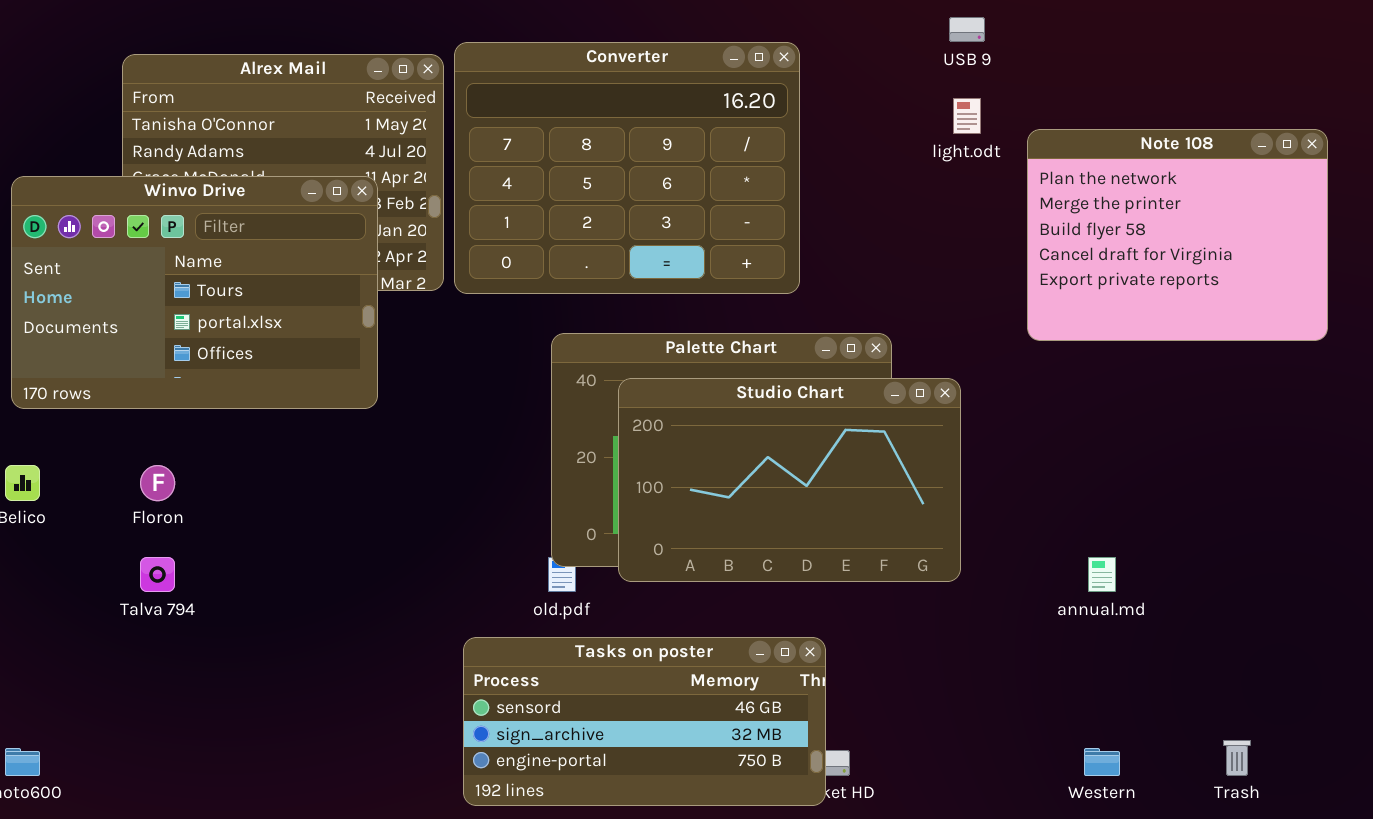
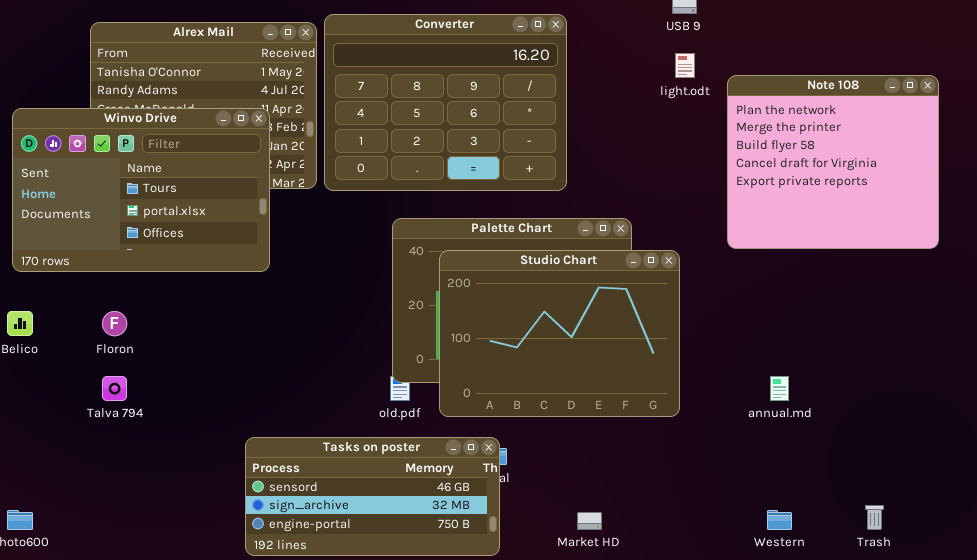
Note 108: [1027,129,1328,341] -> [727,75,939,249], resized
Studio Chart: [618,378,961,582] -> [439,250,680,417], resized
Tasks on poster: [463,637,826,806] -> [245,437,500,556], moved

